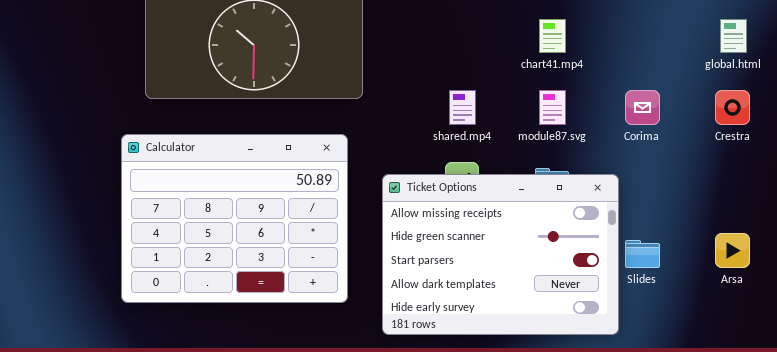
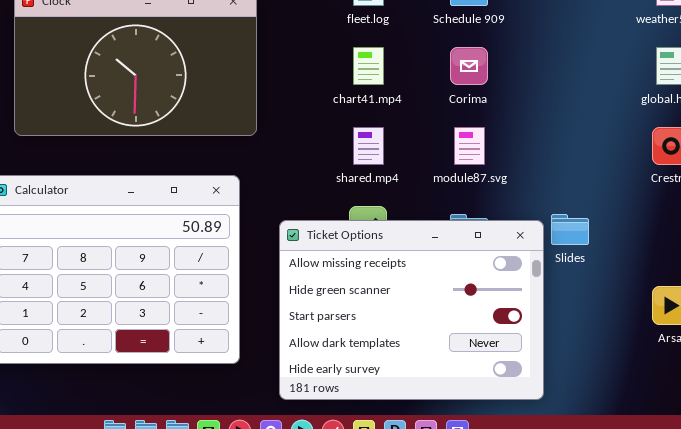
chart41.mp4: [539,19,566,53] -> [353,47,384,85], moved
Corima: [625,90,660,125] -> [450,47,488,85], moved
Slides: [625,240,660,268] -> [551,214,589,245], moved

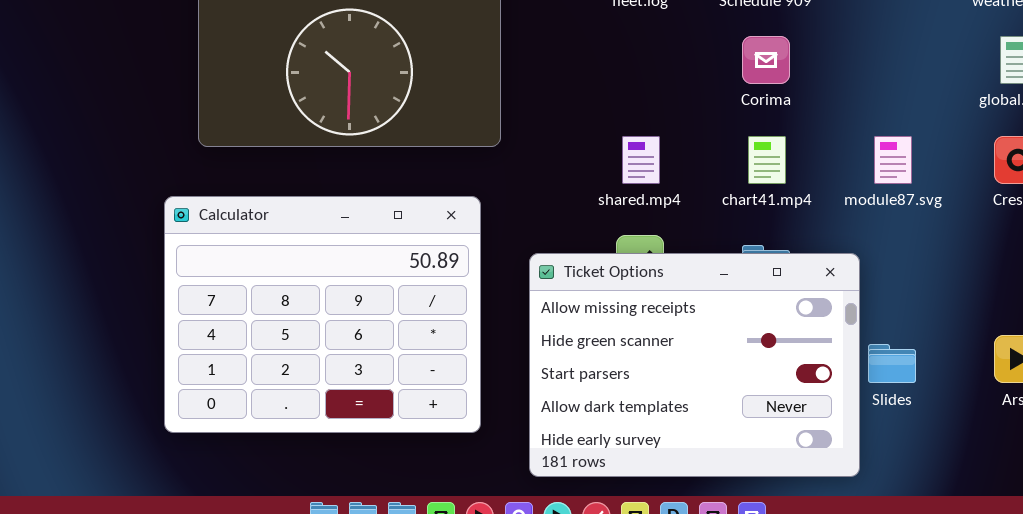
chart41.mp4: [353,47,384,85] -> [748,136,786,184], moved
module87.svg: [454,127,485,165] -> [874,136,912,184], moved
Slides: [551,214,589,245] -> [868,344,916,383], moved

